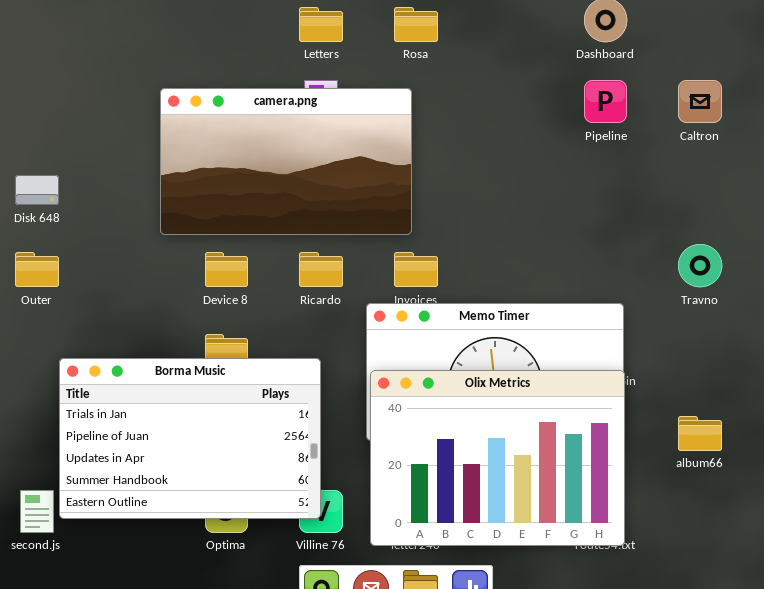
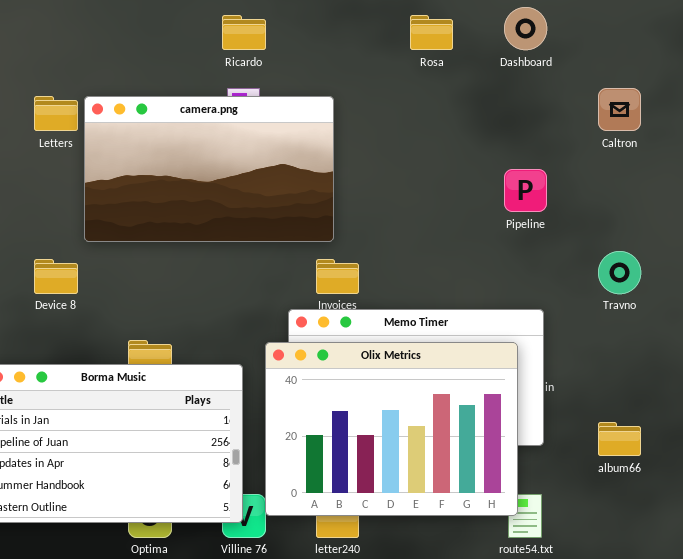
Letters: [299,7,343,42] -> [34,96,78,131], moved
Rosa: [394,7,438,42] -> [410,15,453,50], moved
Pipeline: [584,80,627,123] -> [504,169,547,212], moved
Device 8: [205,252,248,287] -> [34,259,78,294], moved
Ricardo: [299,252,343,287] -> [222,15,266,50], moved
Olix Metrics: [370,370,625,546] -> [265,342,518,516], moved

